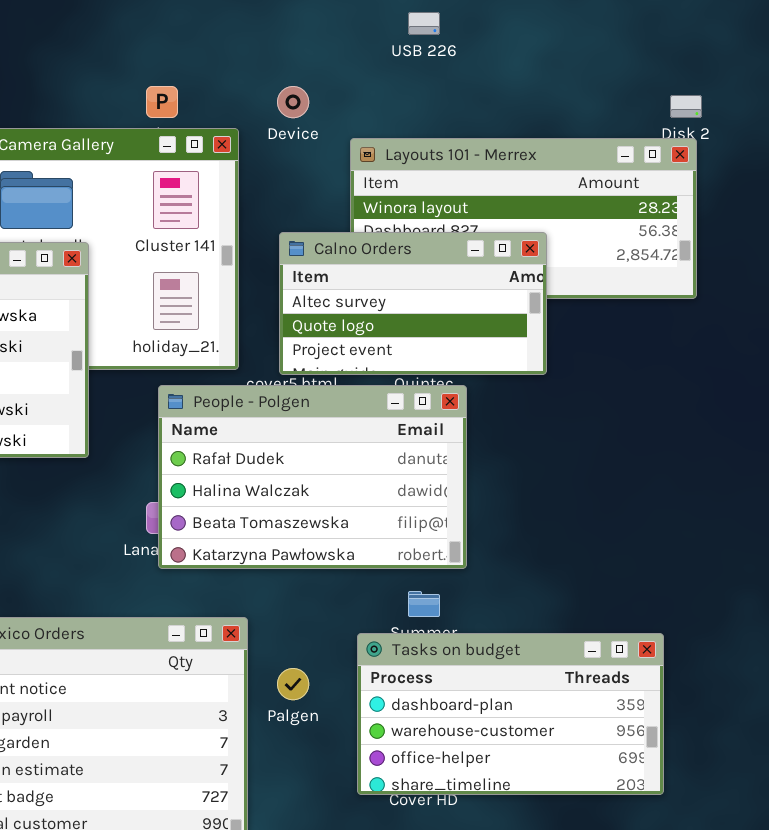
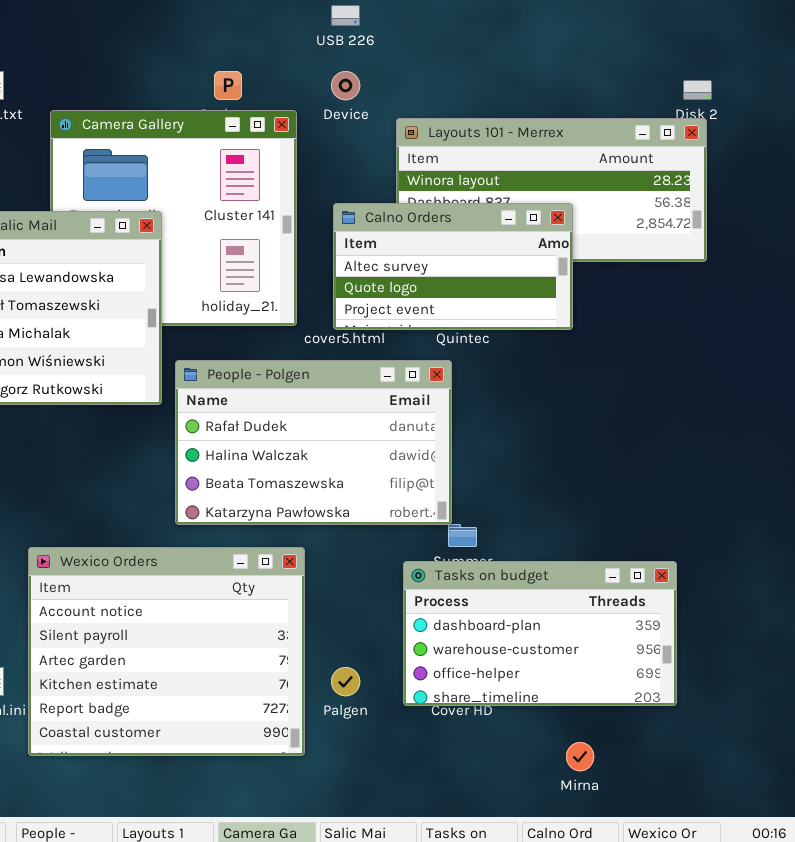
USB 226: [408,12,440,35] -> [331,5,360,26], moved
People - Polgen: [158,385,467,569] -> [175,360,452,525], moved
Palgen: [277,668,309,700] -> [331,667,360,696], moved

